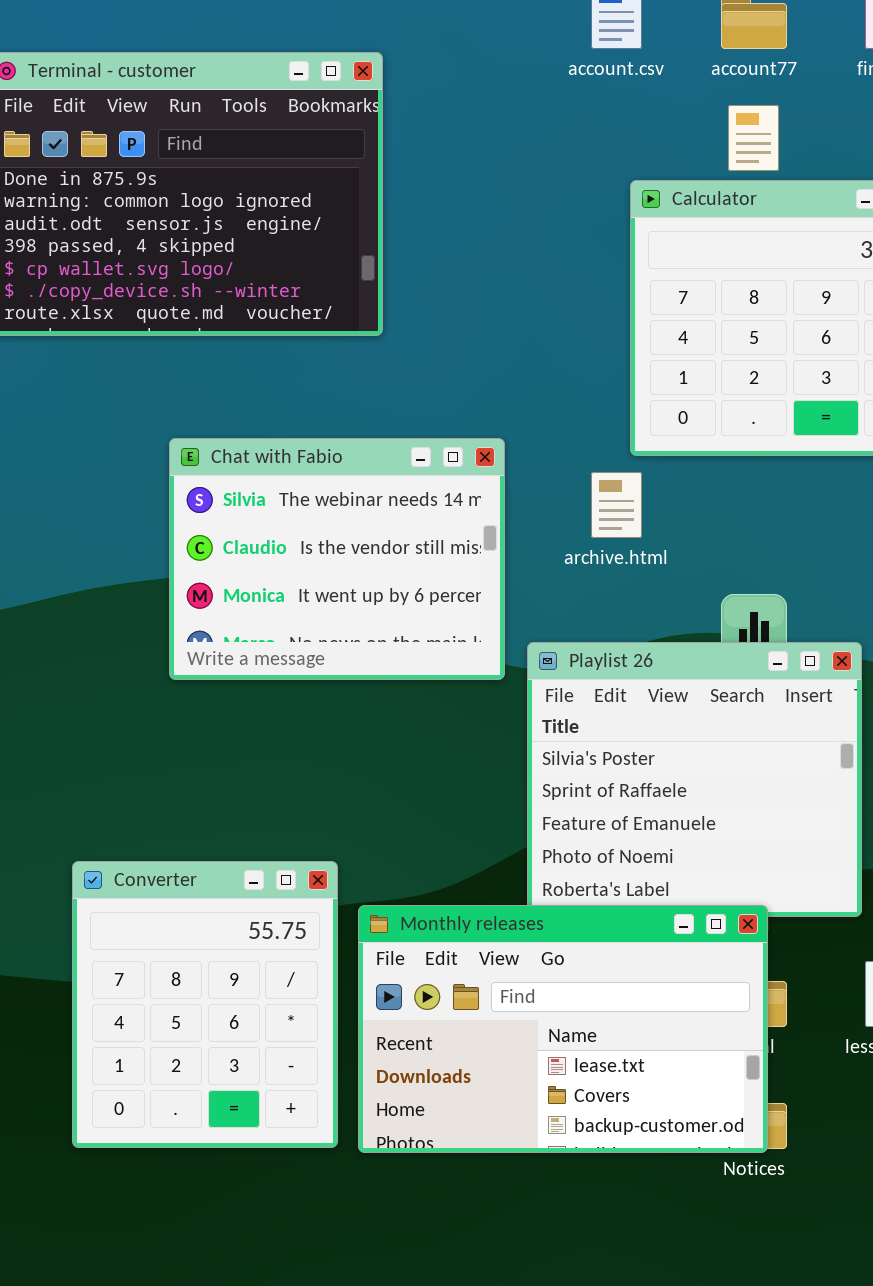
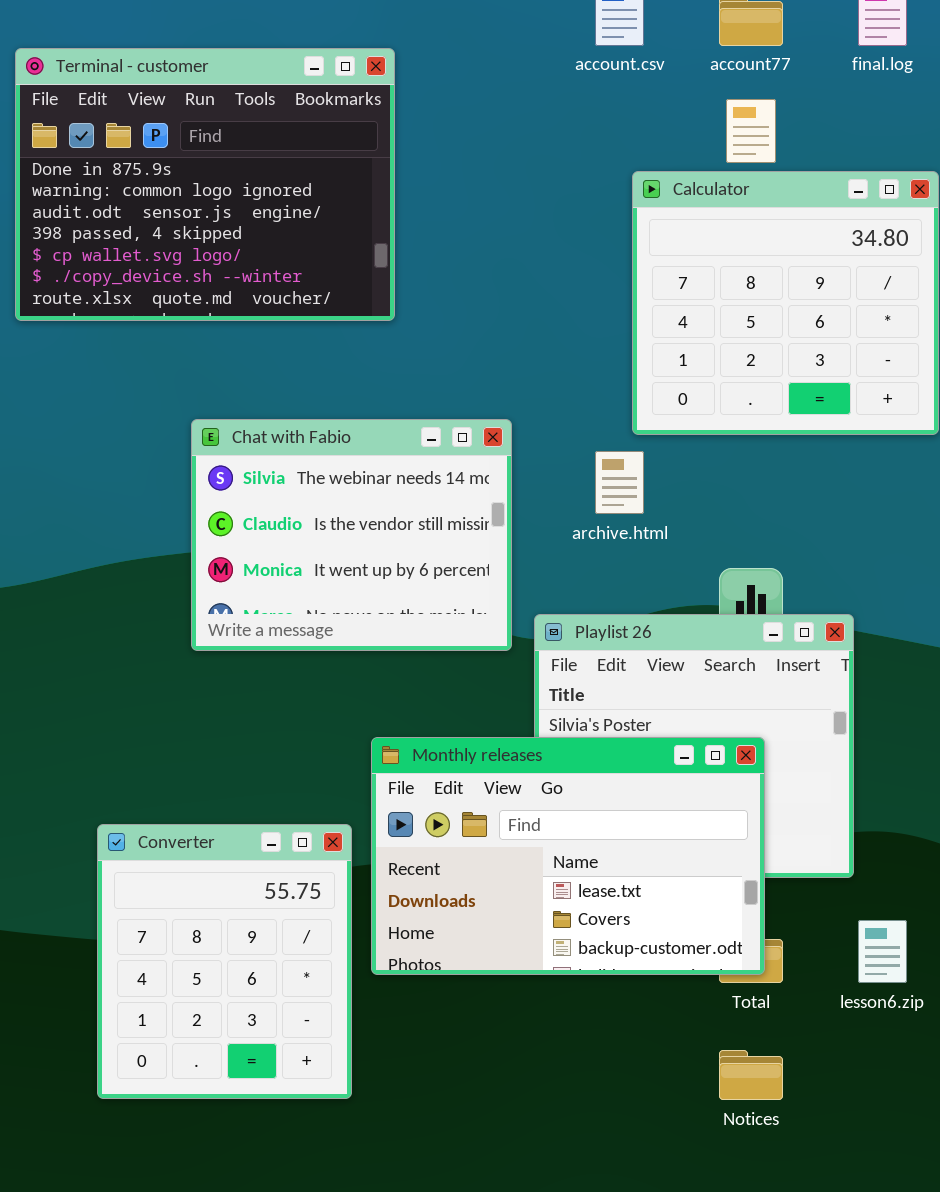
Monthly releases: [358,905,768,1153] -> [371,737,765,975], moved

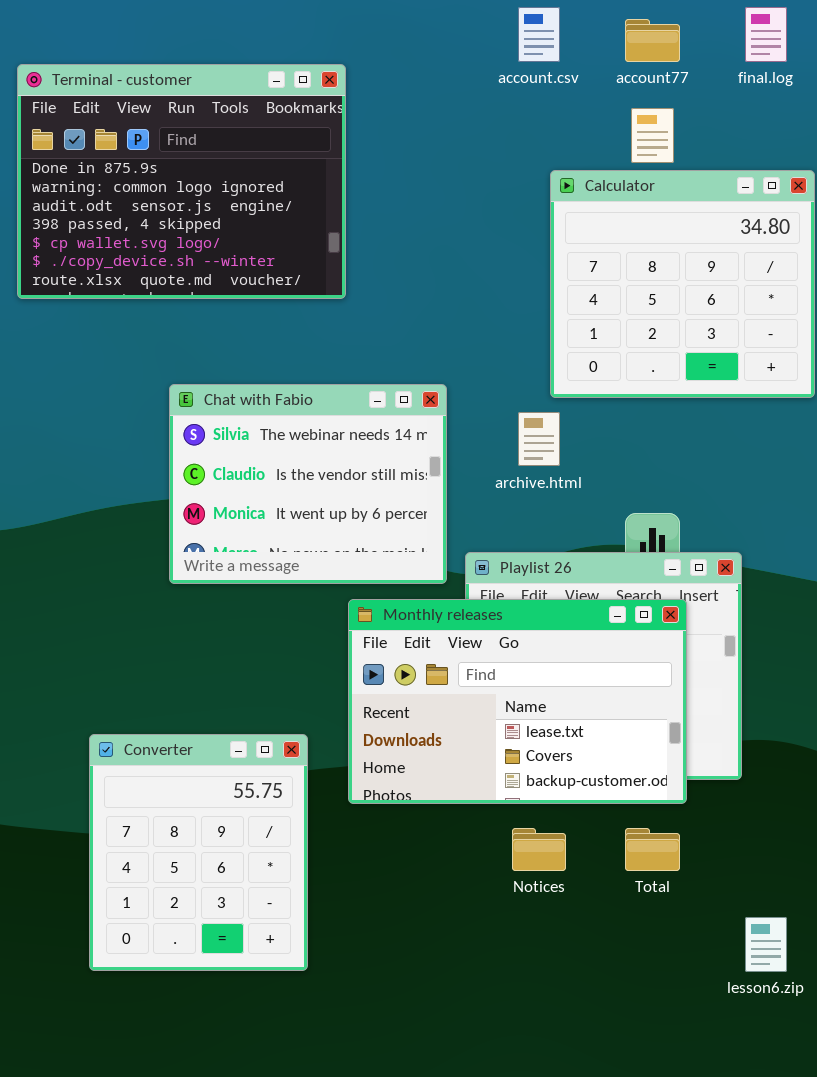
Monthly releases: [371,737,765,975] -> [348,599,687,804], moved
lesson6.zip: [858,920,907,983] -> [745,917,787,972], moved
Notices: [719,1050,783,1100] -> [512,828,566,871], moved

